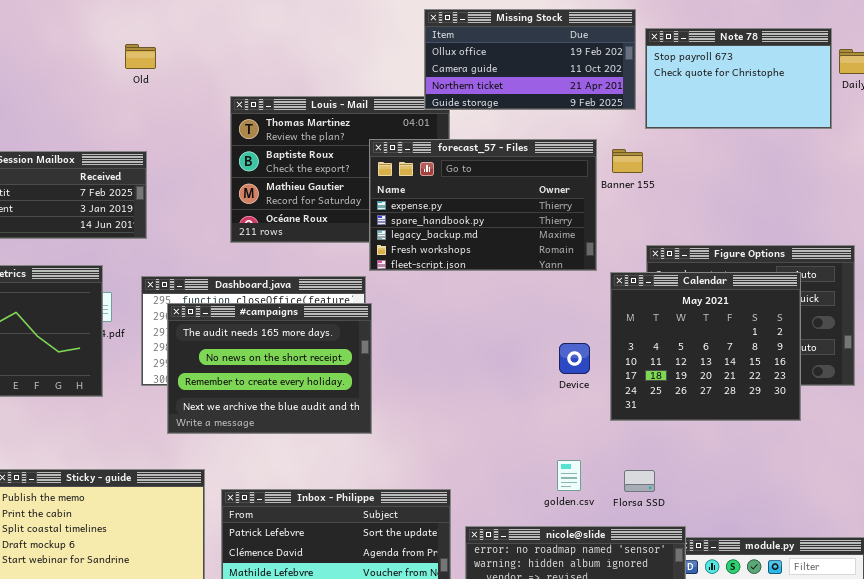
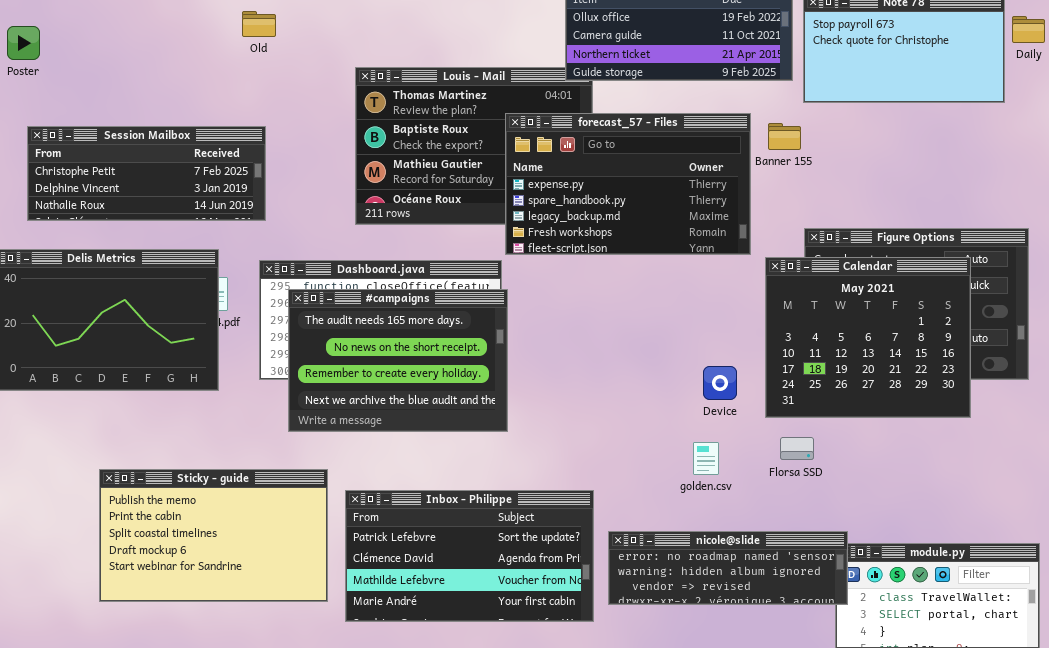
Device: [559,343,590,374] -> [703,366,737,400], moved
golden.csv: [557,460,581,491] -> [693,442,719,475], moved
Florsa SSD: [624,470,655,492] -> [780,437,814,460], moved

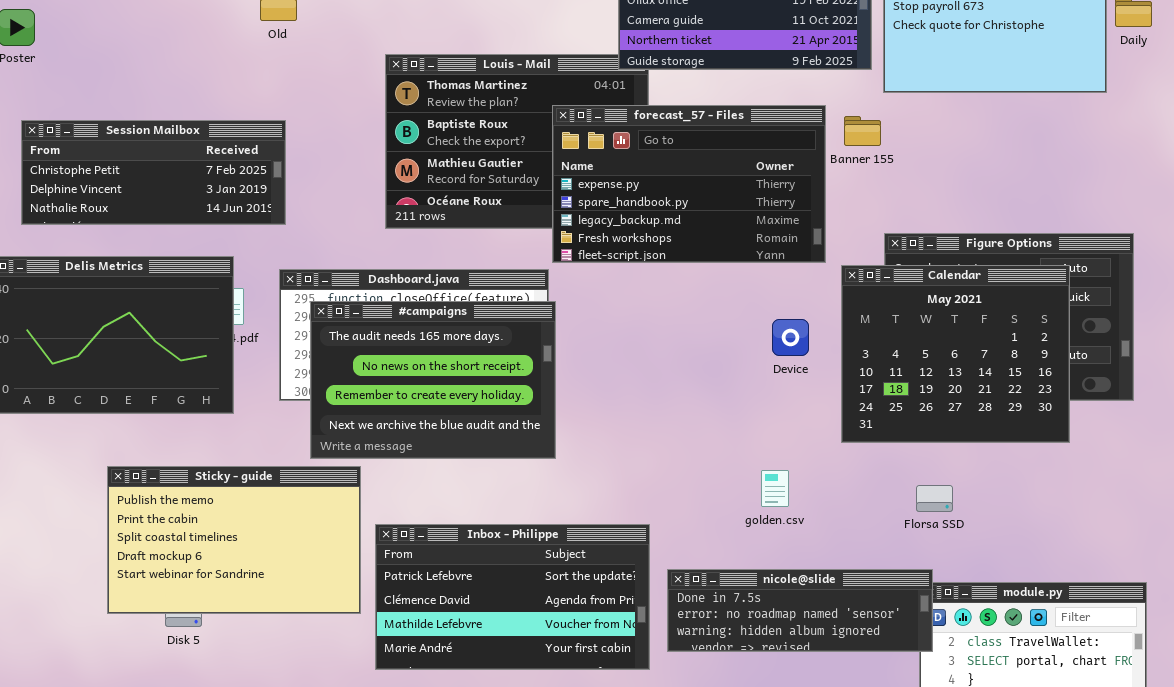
Device: [703,366,737,400] -> [772,319,809,356], moved
Florsa SSD: [780,437,814,460] -> [916,485,953,512], moved
Sticky - guide: [99,469,328,602] -> [107,466,361,614], moved
nicole@slide: [608,531,848,605] -> [667,569,933,652], scrolled up 1 row

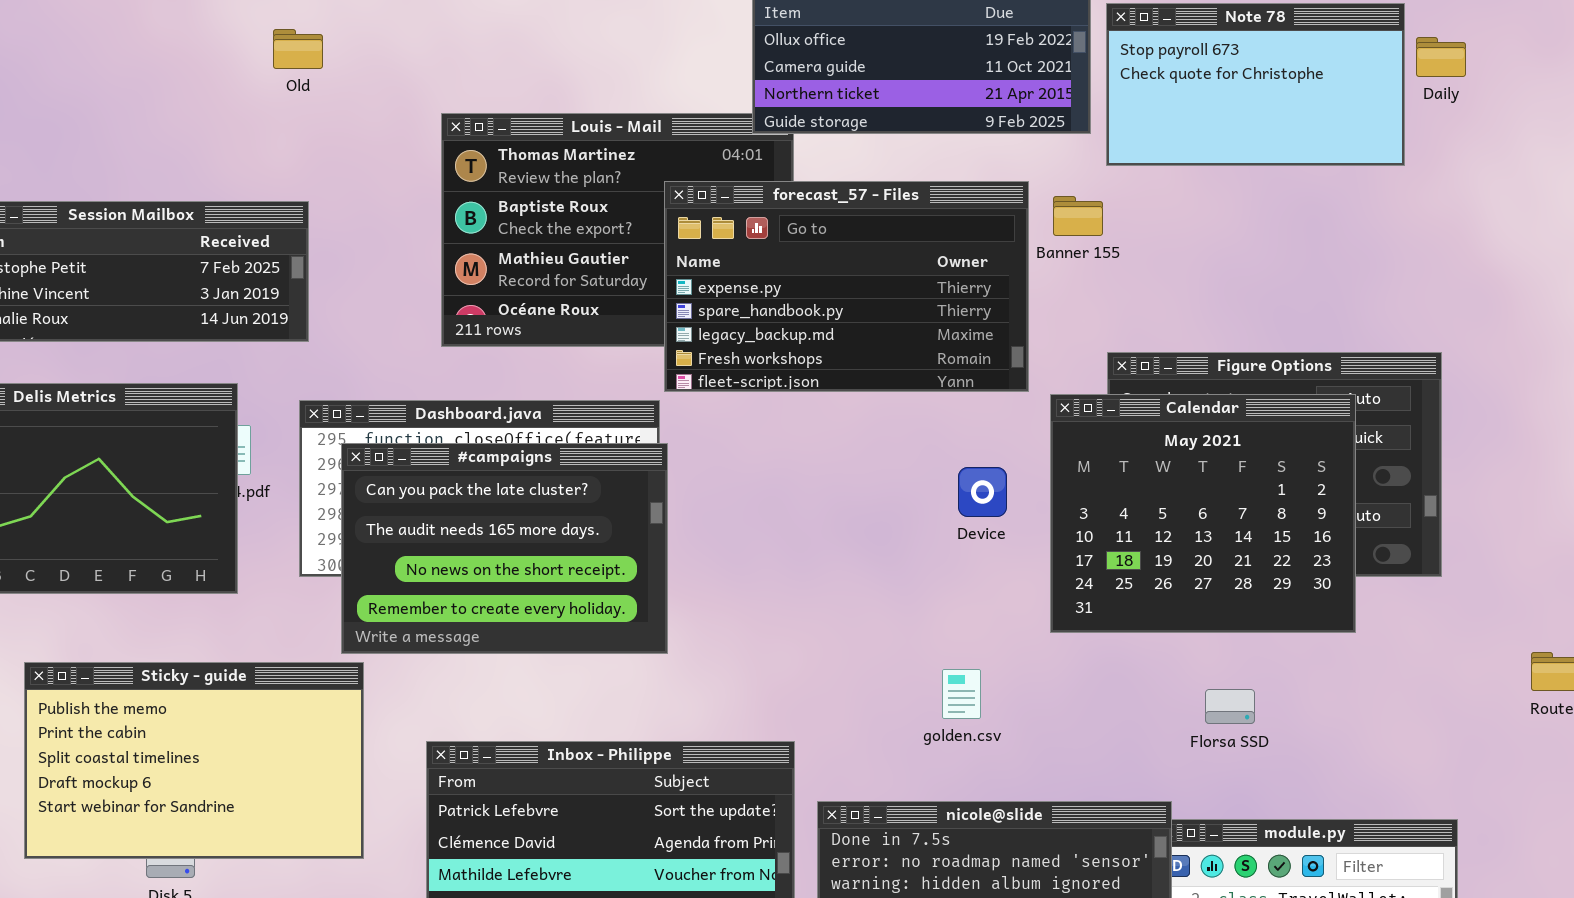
#campaigns: [310,301,556,459] -> [341,443,668,654], scrolled up 1 row
Sticky - guide: [107,466,361,614] -> [24,662,364,859], moved
Florsa SSD: [916,485,953,512] -> [1205,689,1255,724], moved

